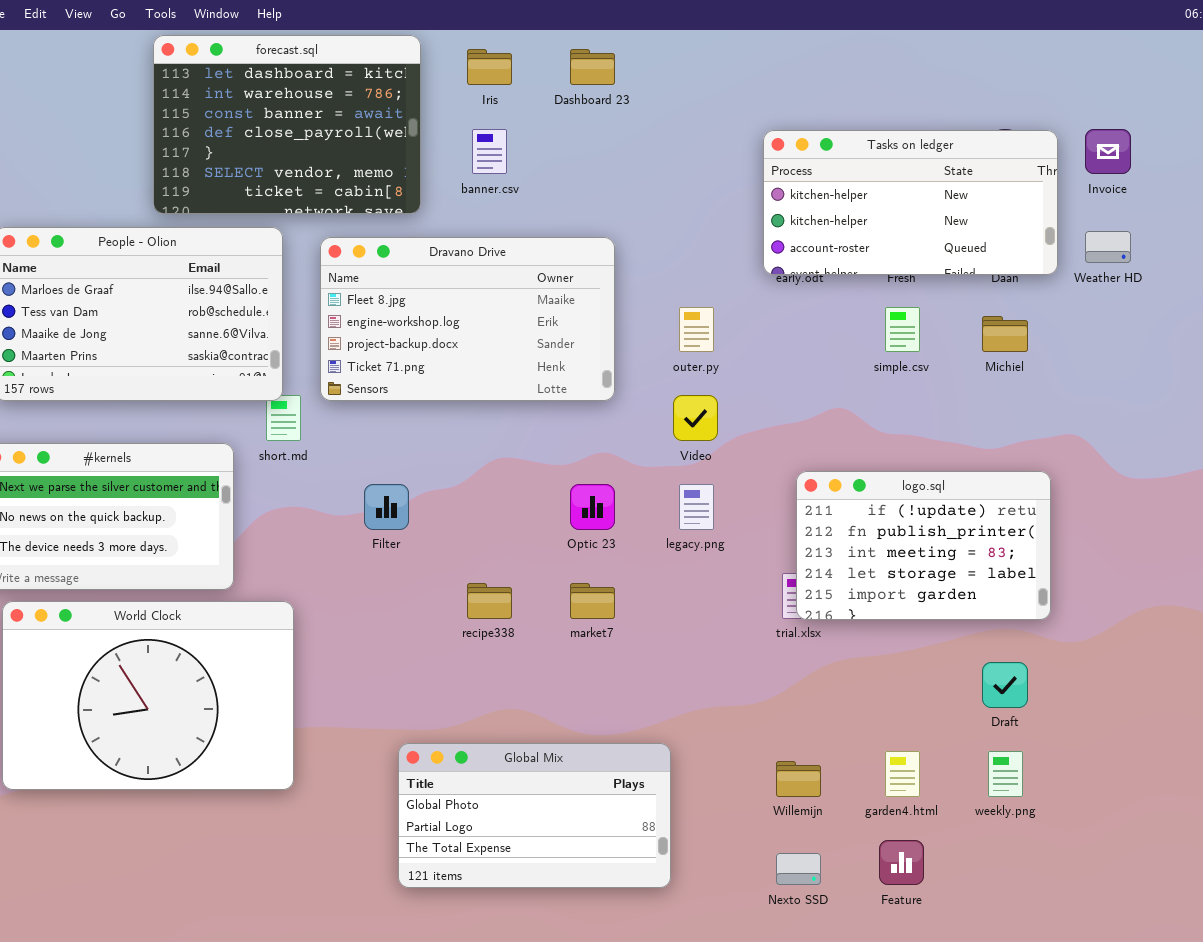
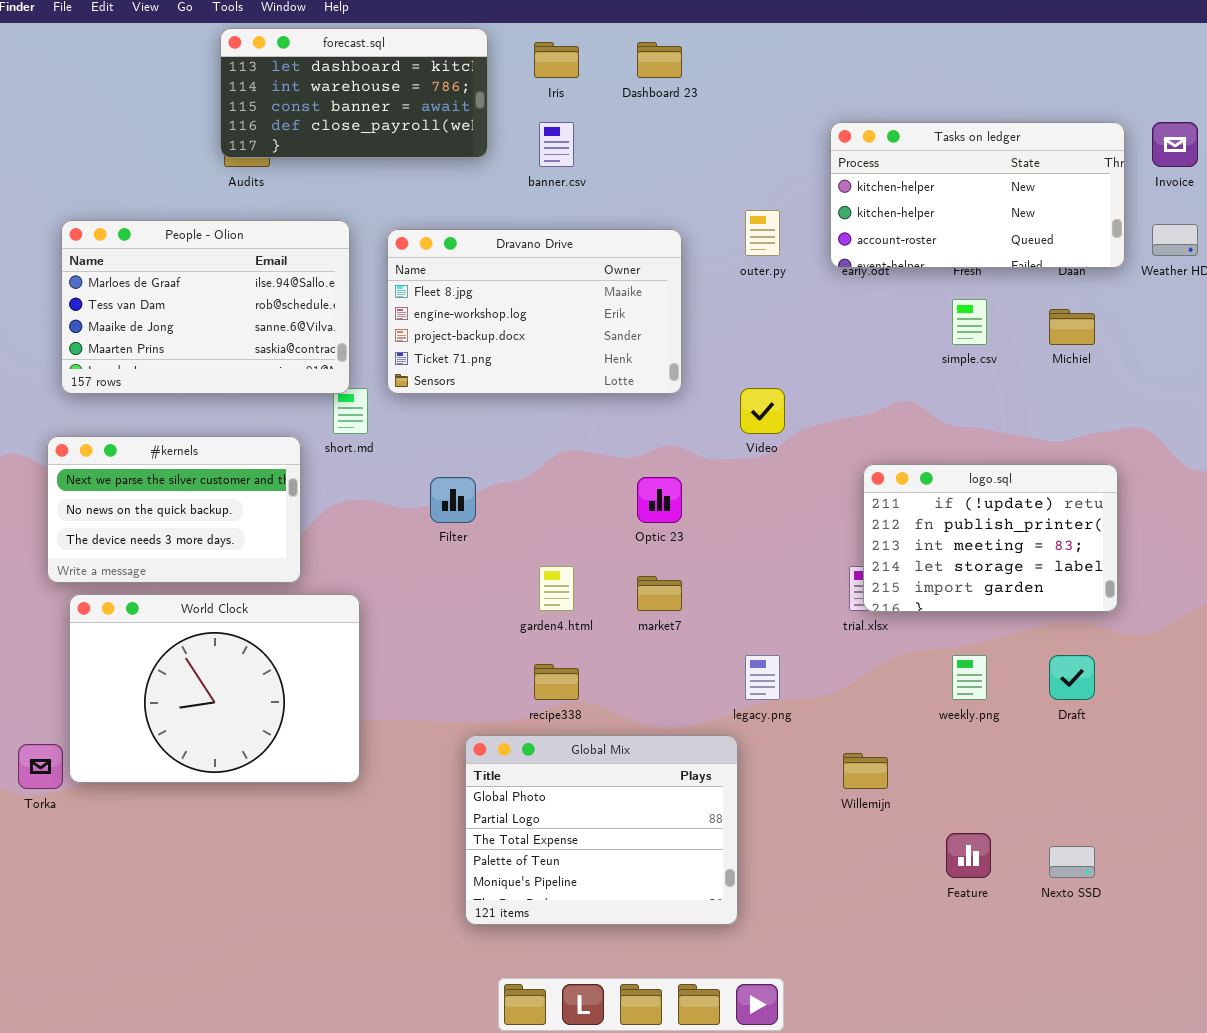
forecast.sql: [153,35,421,214] -> [220,28,488,158], resized
outer.py: [679,307,714,352] -> [745,210,780,256], moved
legacy.png: [679,484,714,530] -> [745,655,780,700], moved
recipe338: [467,583,512,619] -> [534,664,579,700], moved
Global Mix: [398,743,671,888] -> [465,735,738,925], resized
garden4.html: [885,751,920,797] -> [539,566,574,611], moved
weekly.png: [988,751,1023,797] -> [952,655,987,700], moved
Nexto SSD: [776,853,821,885] -> [1049,846,1095,878], moved

